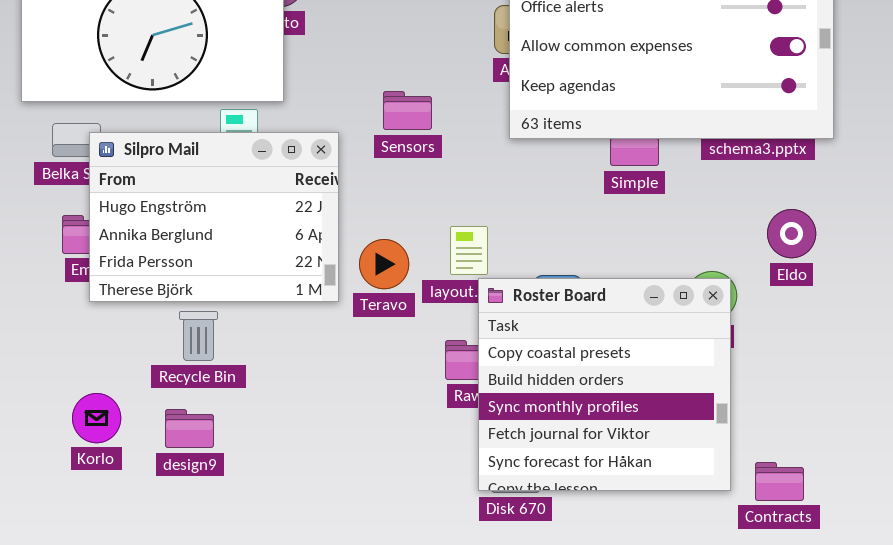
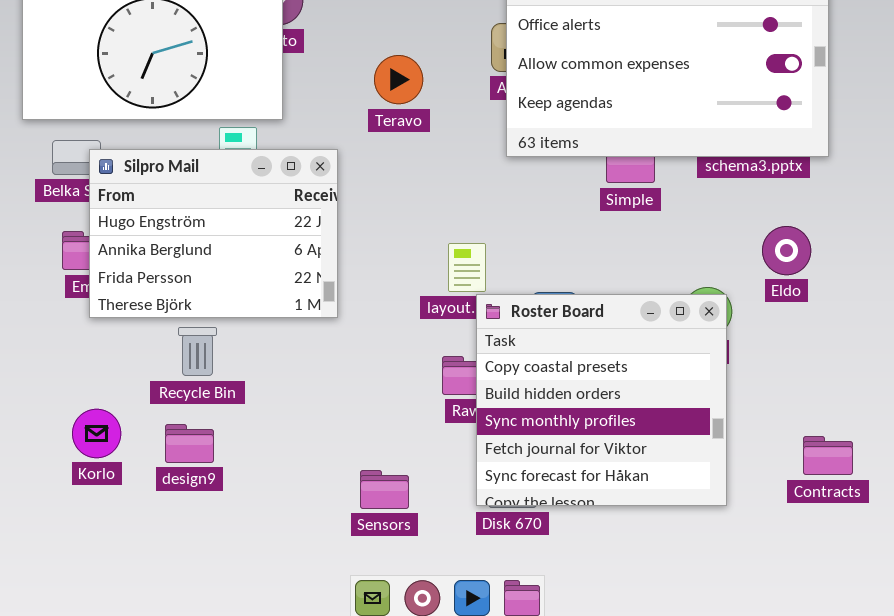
Sensors: [383,91,432,130] -> [360,470,409,509], moved
Teravo: [359,239,409,289] -> [374,55,423,104], moved
Contracts: [755,462,804,501] -> [803,436,853,475], moved

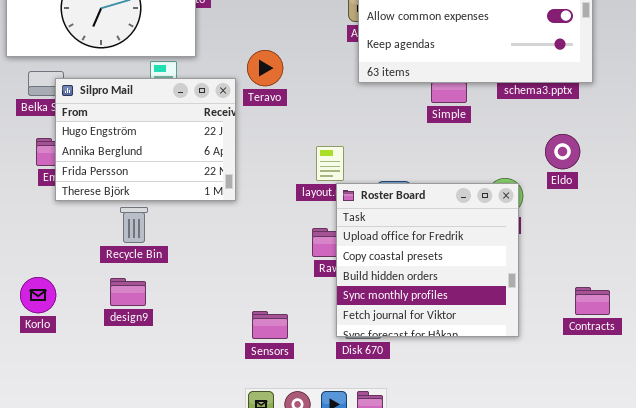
Teravo: [374,55,423,104] -> [247,50,283,86], moved
Roster Board: [476,294,727,506] -> [336,183,519,337], scrolled up 1 row
Korlo: [72,409,121,458] -> [20,277,56,313], moved

